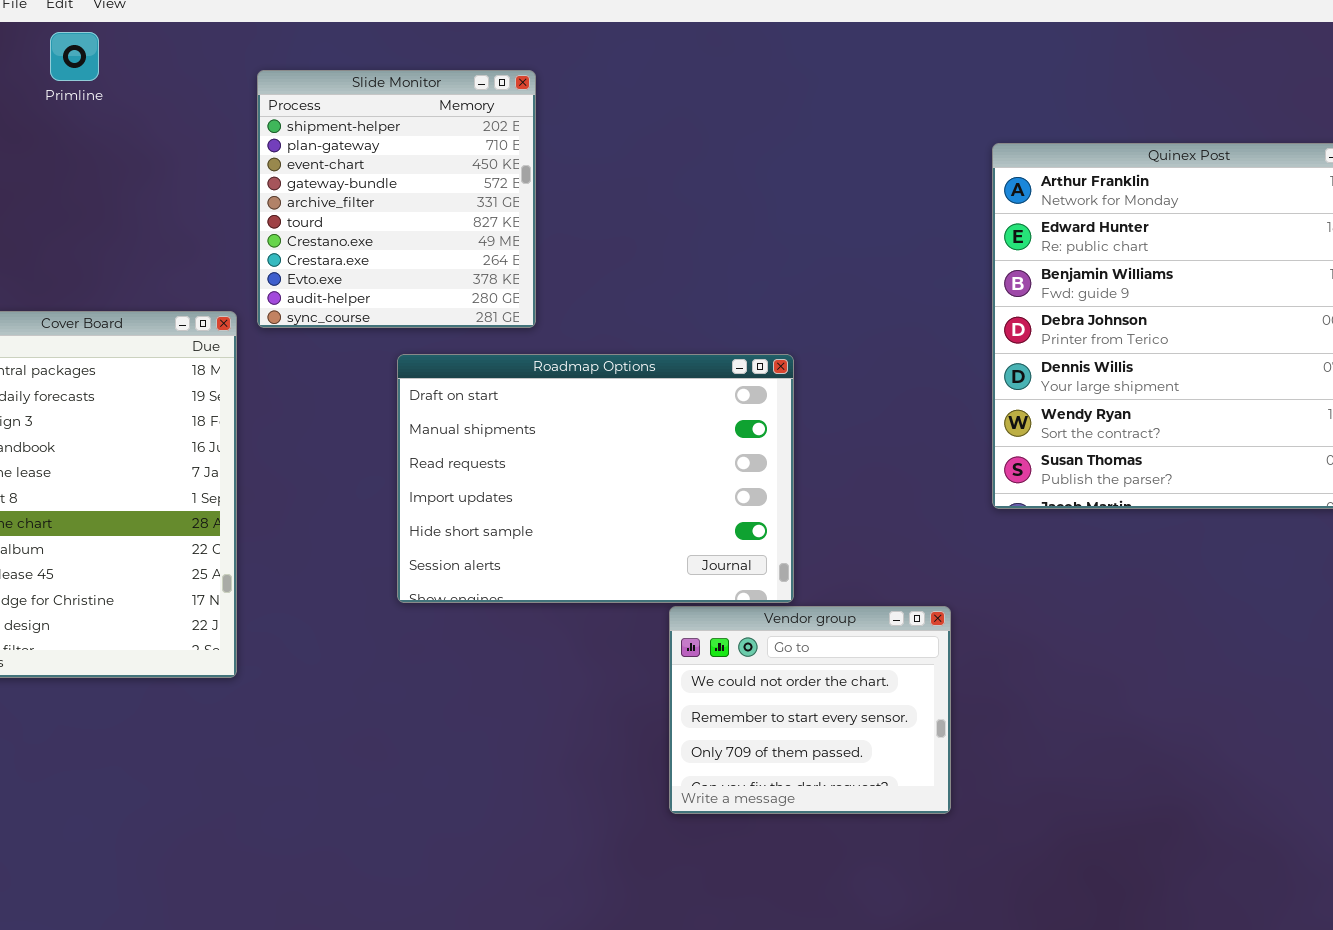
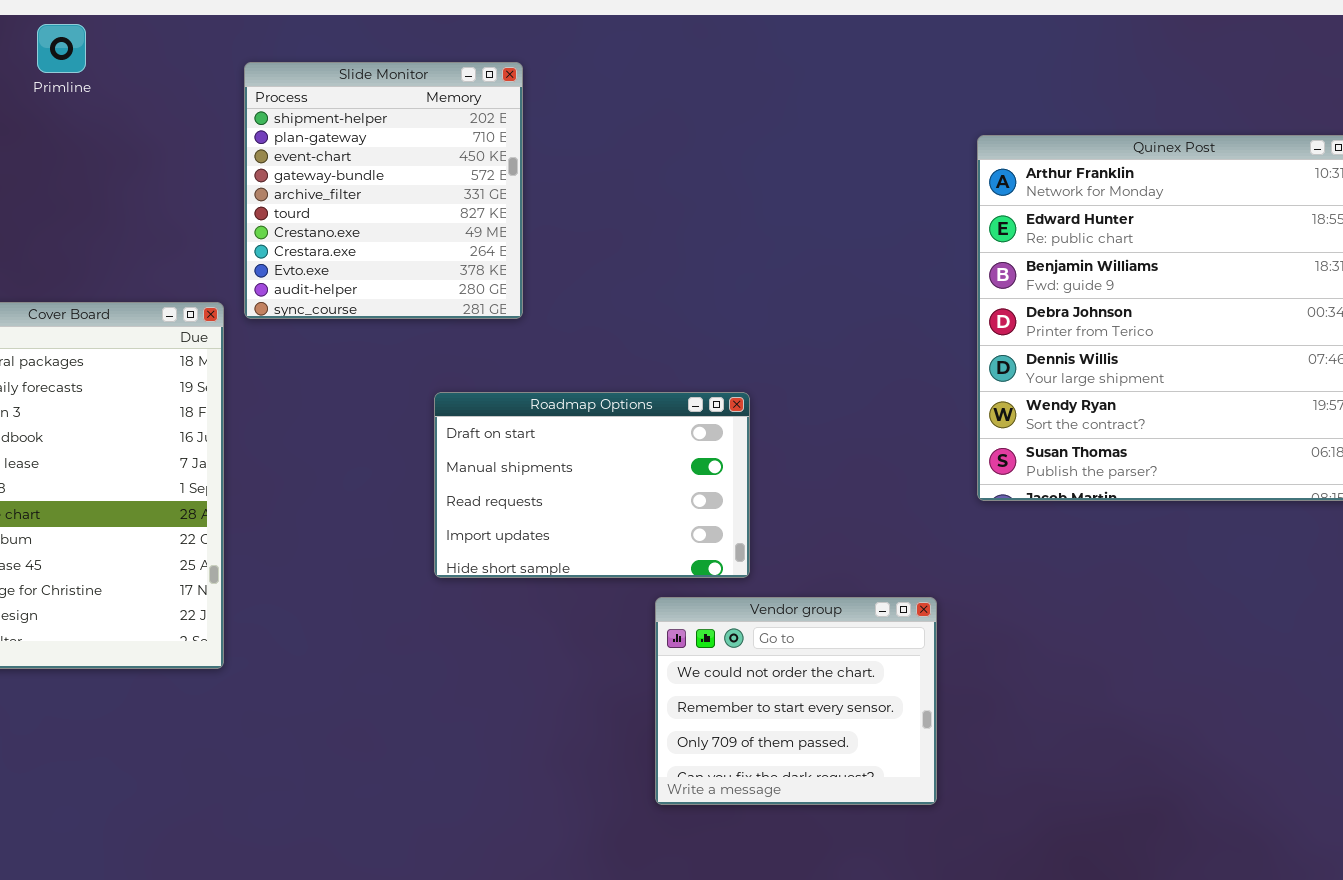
Roadmap Options: [397,354,794,603] -> [434,392,750,578], moved, resized

